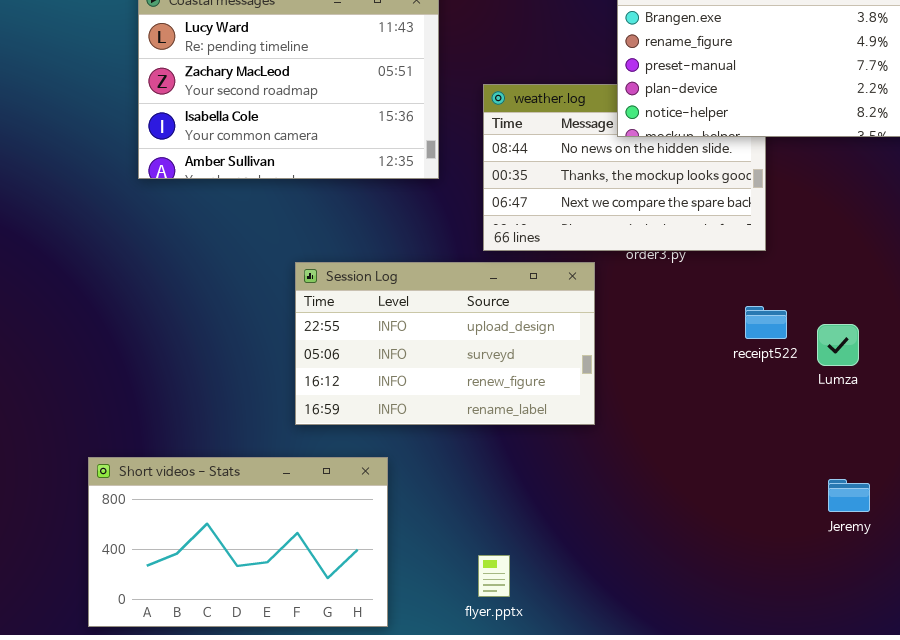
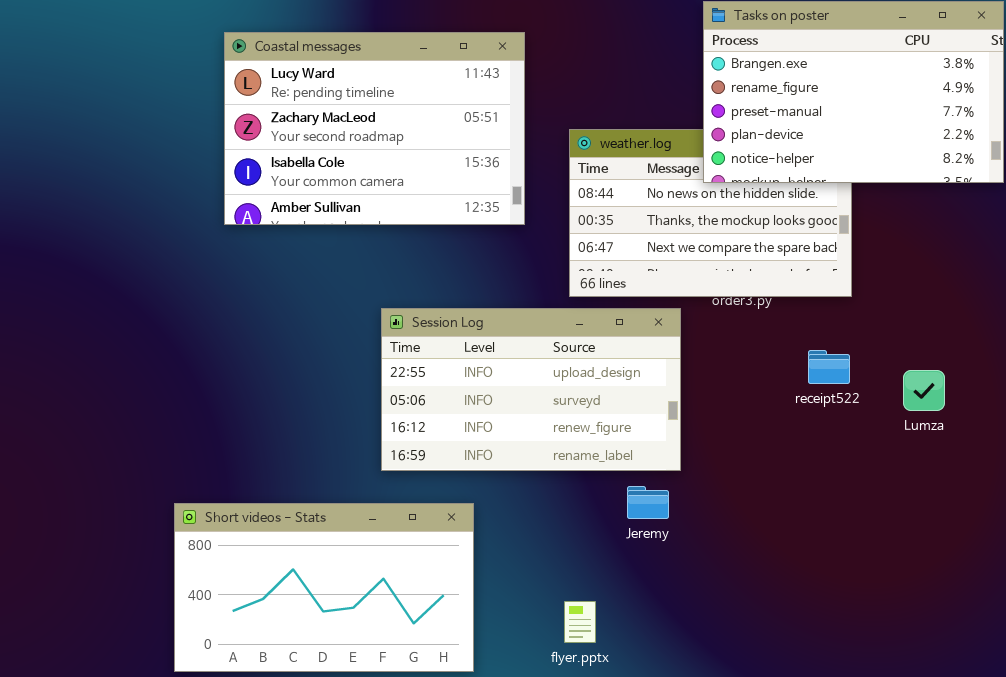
receipt522: [745,306,787,339] -> [808,350,850,384], moved
Jeremy: [828,479,870,512] -> [627,486,669,519], moved

